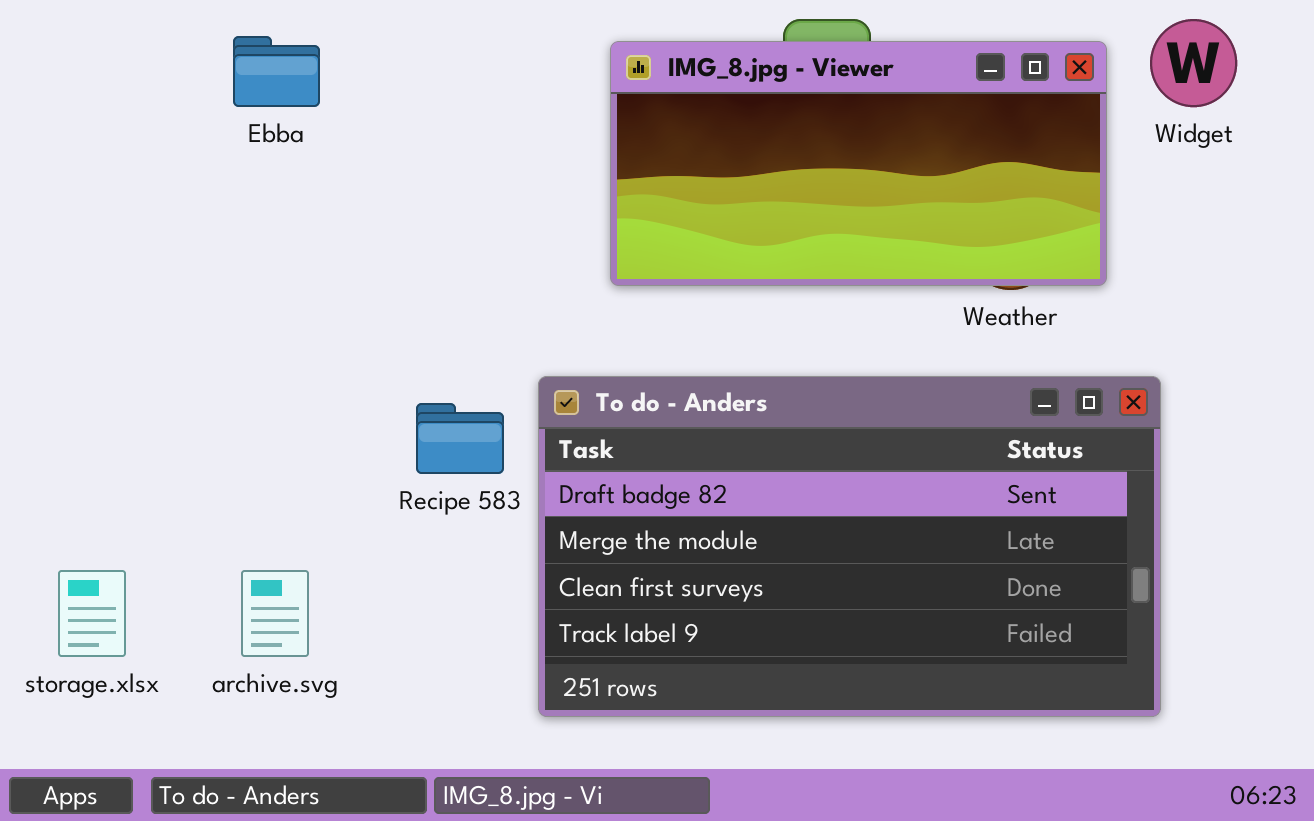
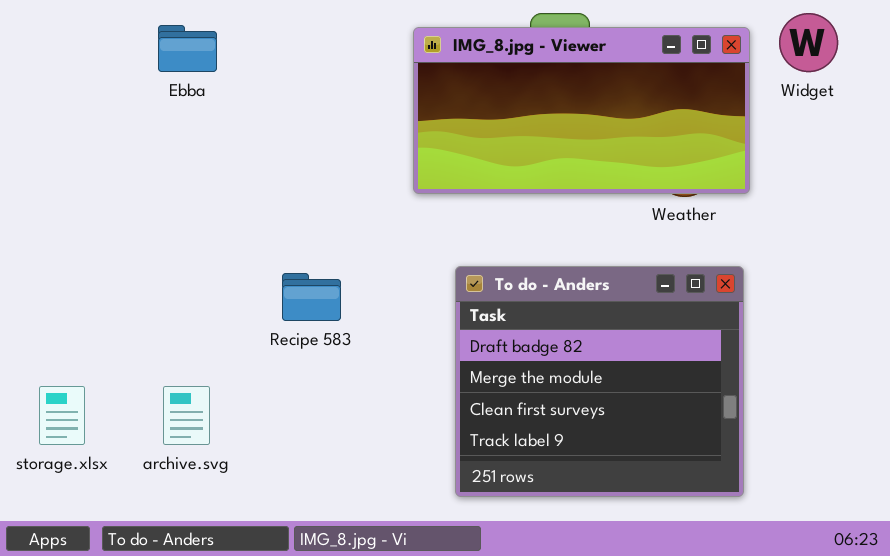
To do - Anders: [538,376,1161,717] -> [455,266,744,497], moved, resized

